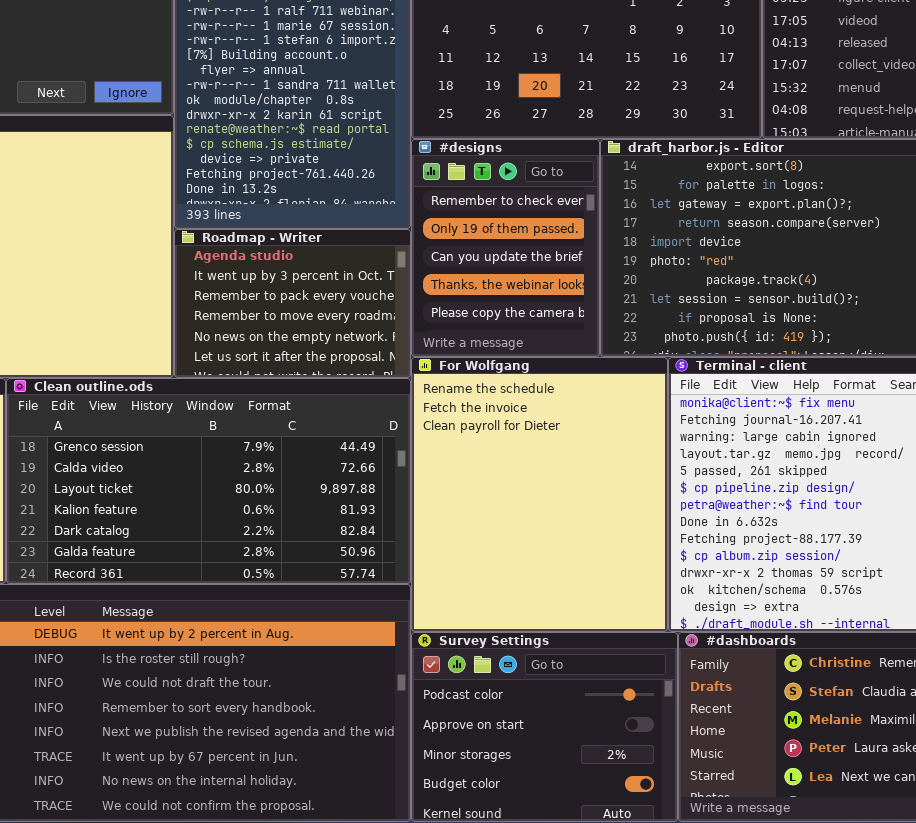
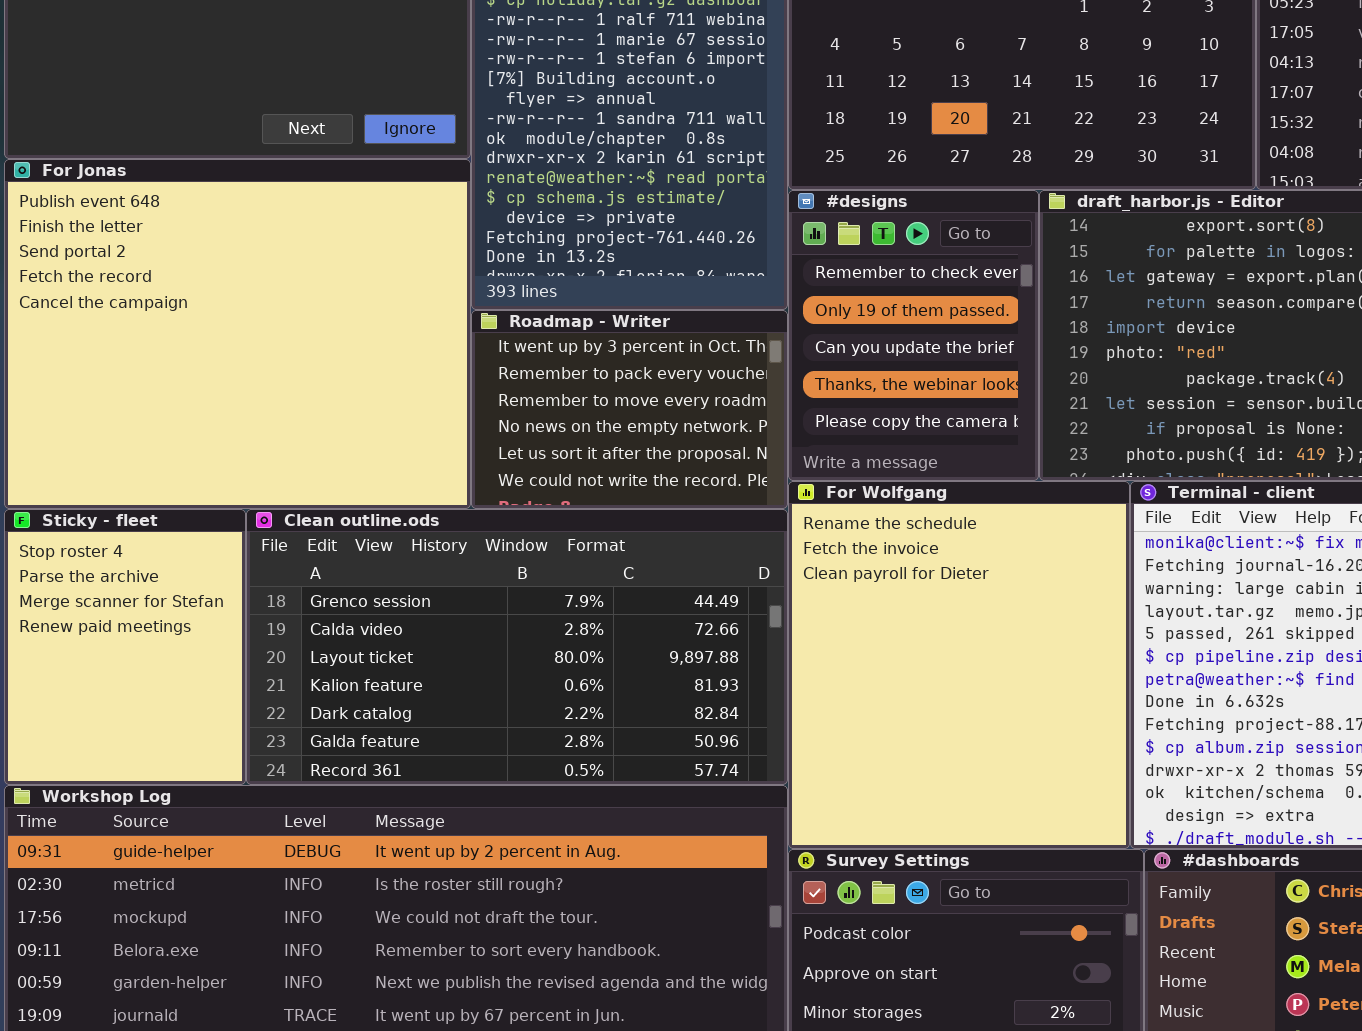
Roadmap - Writer: [174,229,411,378] -> [471,310,788,509], scrolled down 1 row

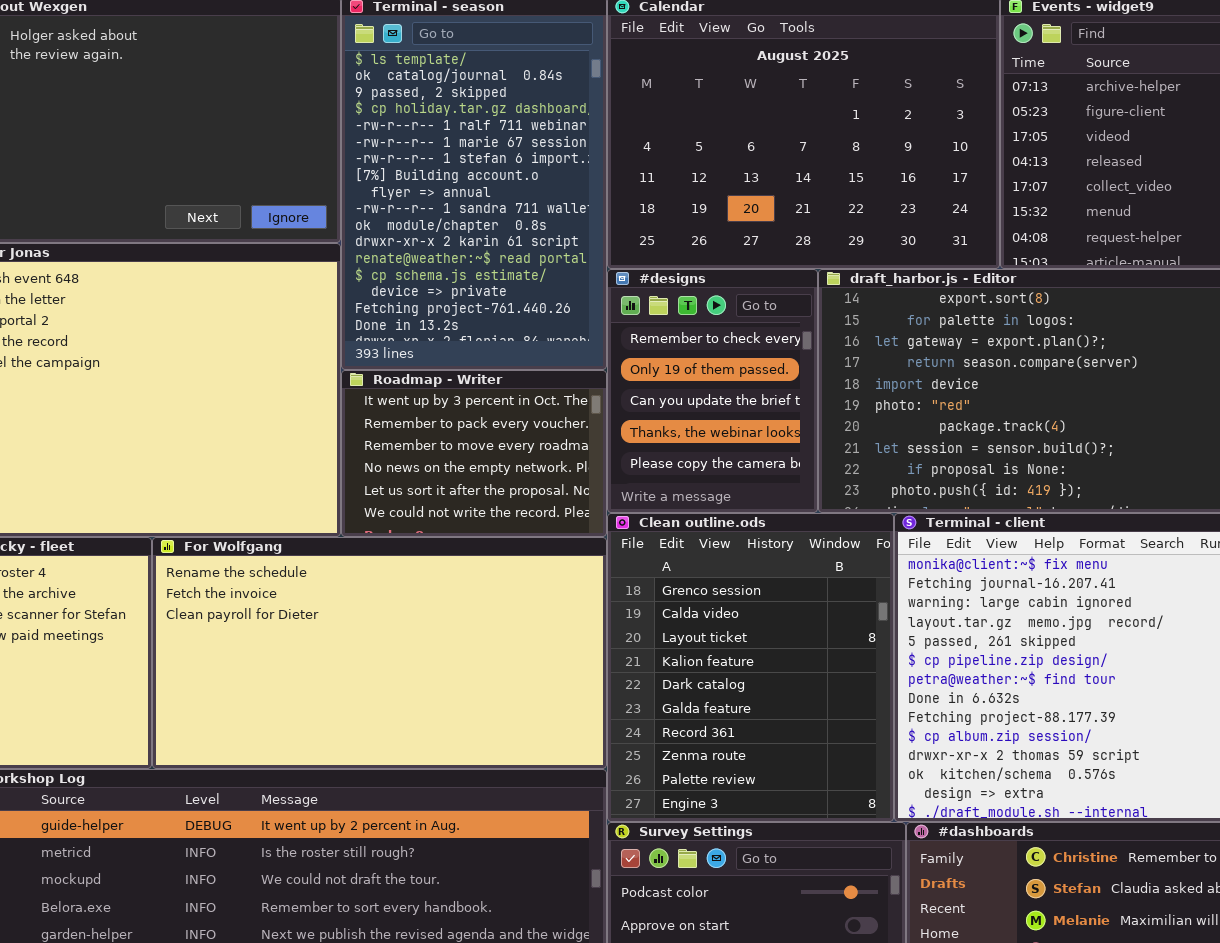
For Wolfgang: [788,481,1130,849] -> [152,537,607,769], moved, resized
Clean outline.ods: [246,509,788,785] -> [607,513,894,822], moved, resized

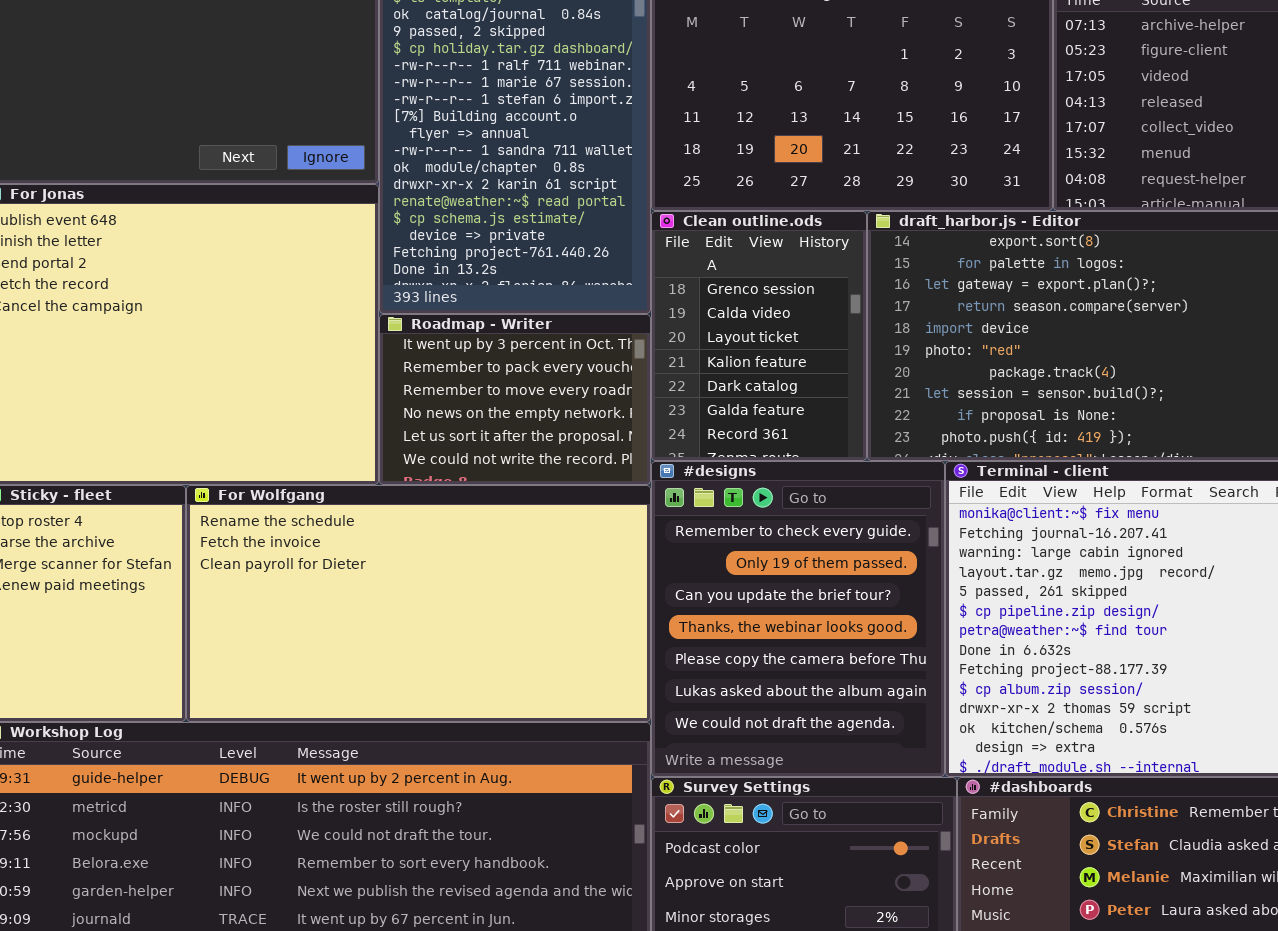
#designs: [607,269,818,513] -> [651,461,945,777], moved, resized
Clean outline.ods: [607,513,894,822] -> [651,211,867,461], moved, resized

